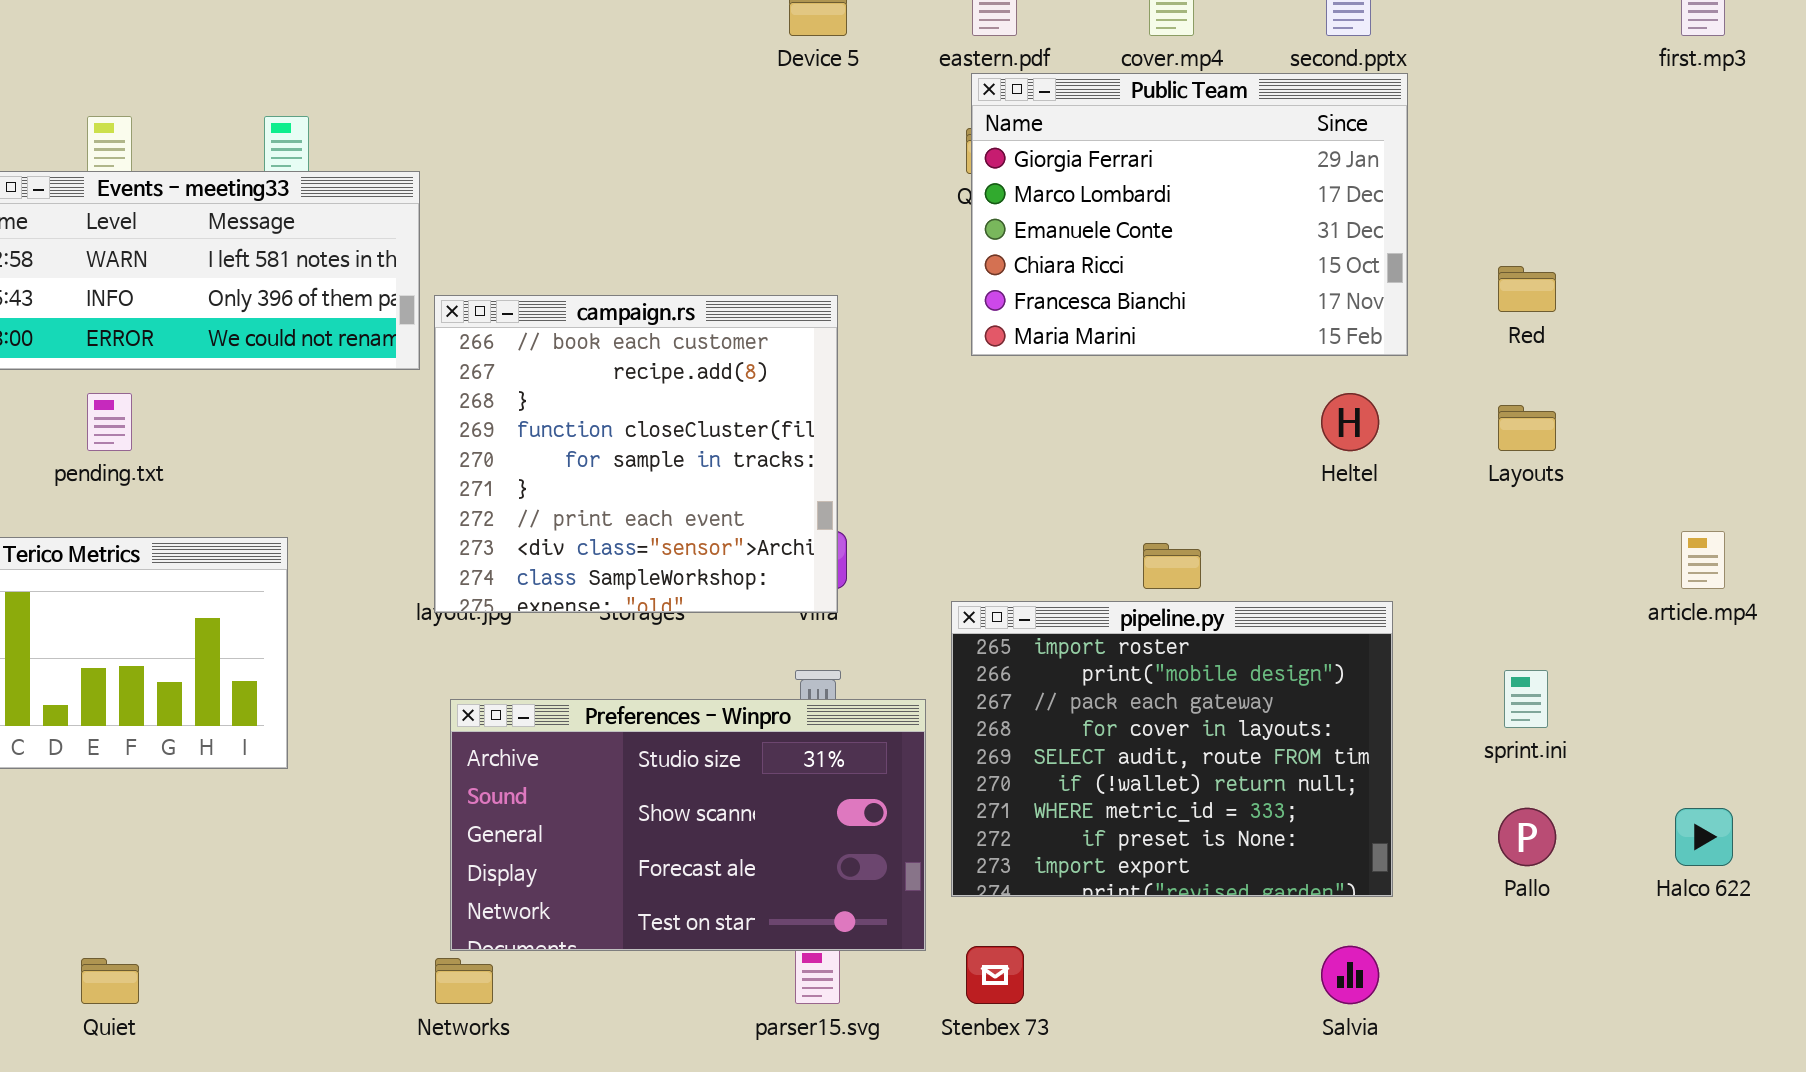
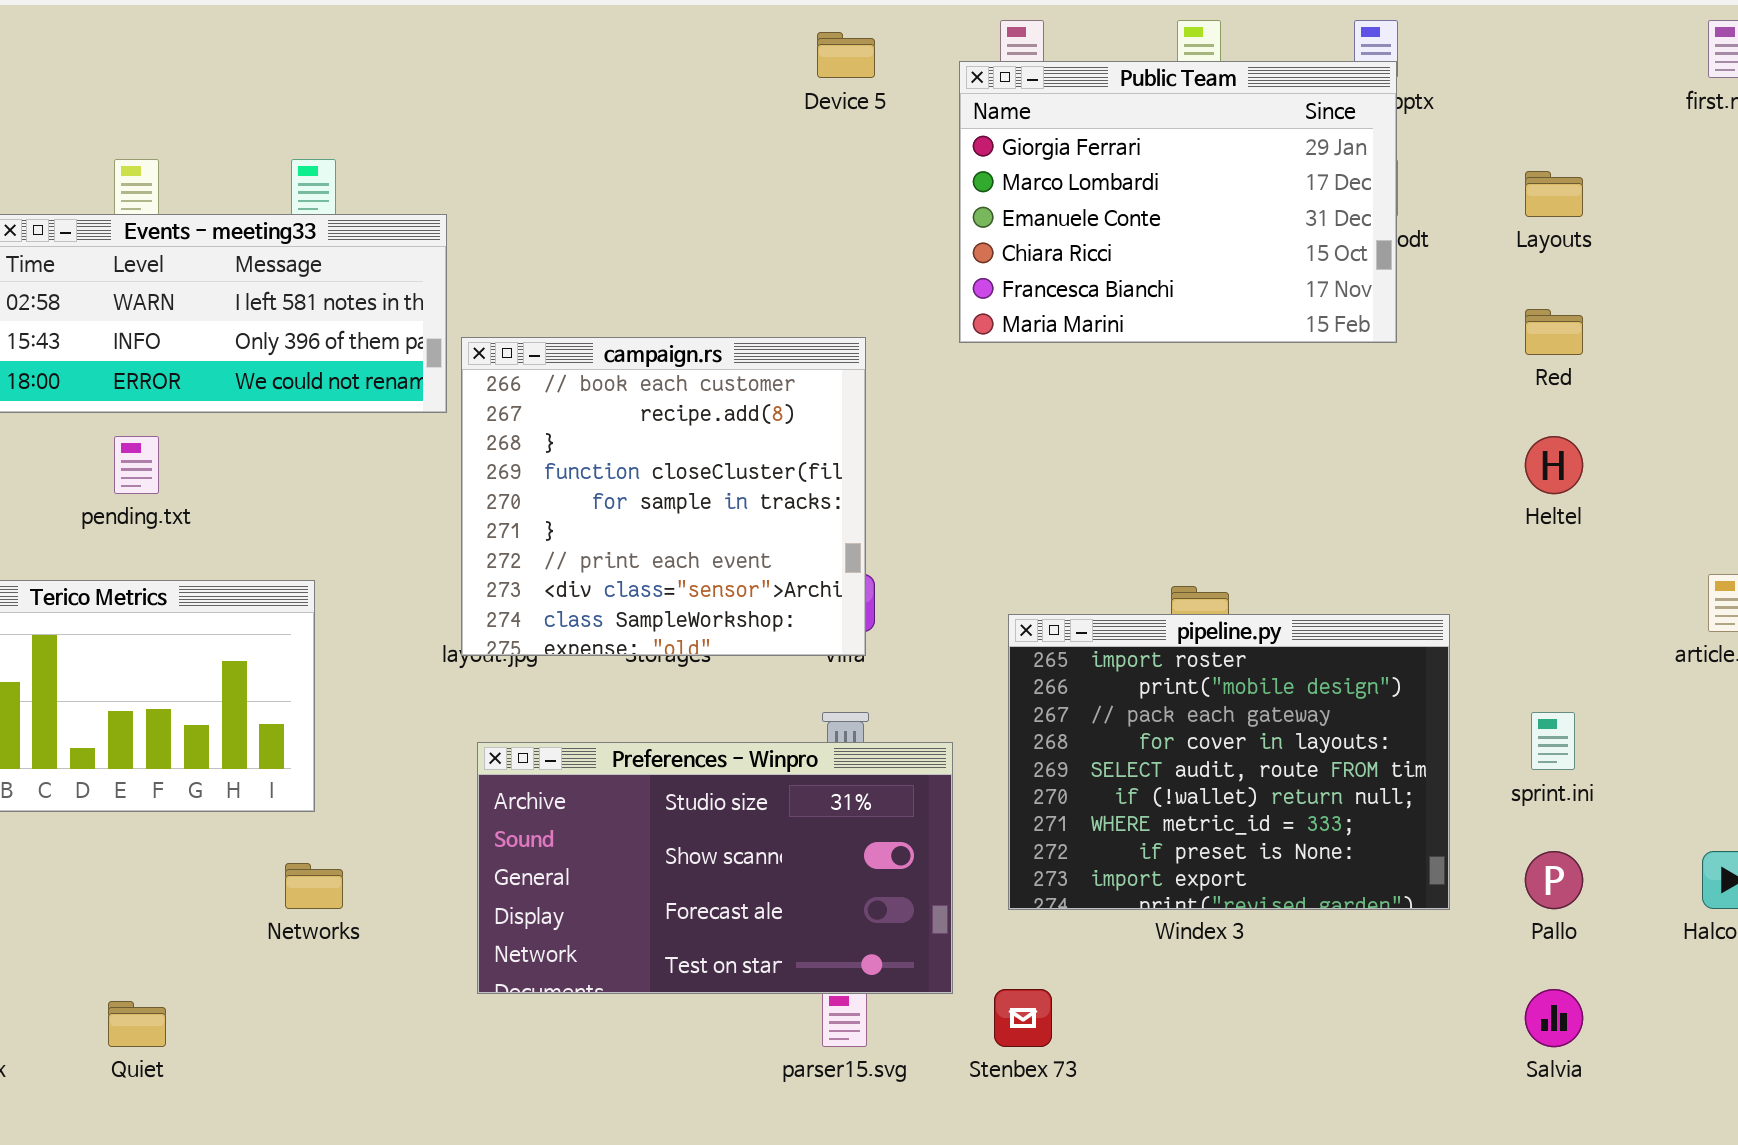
Public Team: [971,73,1408,356] -> [959,61,1397,343], moved
Heltel: [1321,393,1379,451] -> [1525,436,1583,494], moved
Layouts: [1498,405,1556,451] -> [1525,171,1583,217], moved
pipeline.py: [951,601,1393,897] -> [1008,614,1450,910], moved
Salvia: [1321,946,1379,1004] -> [1525,989,1583,1047], moved
Networks: [435,958,493,1004] -> [285,863,343,909], moved

